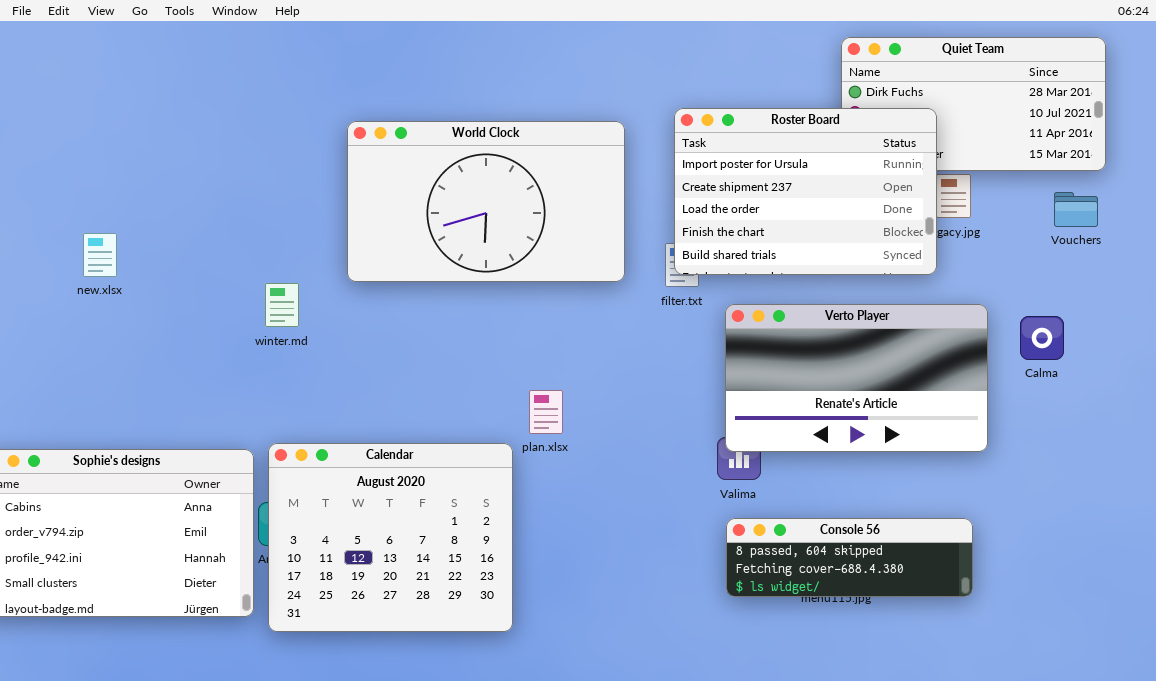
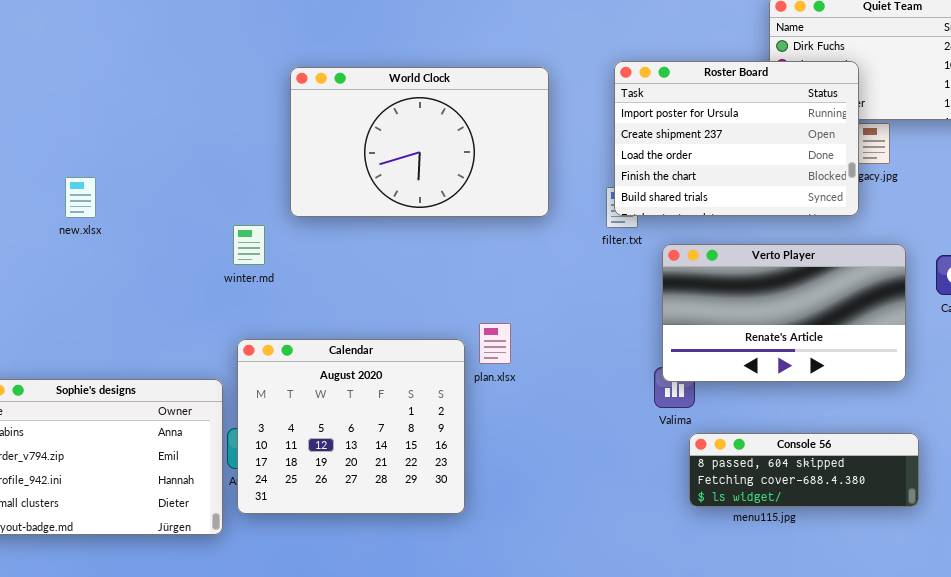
World Clock: [347,121,625,282] -> [290,67,549,217], moved
Calendar: [268,443,513,632] -> [237,339,465,514], moved
Console 56: [726,518,973,597] -> [689,433,919,507], moved

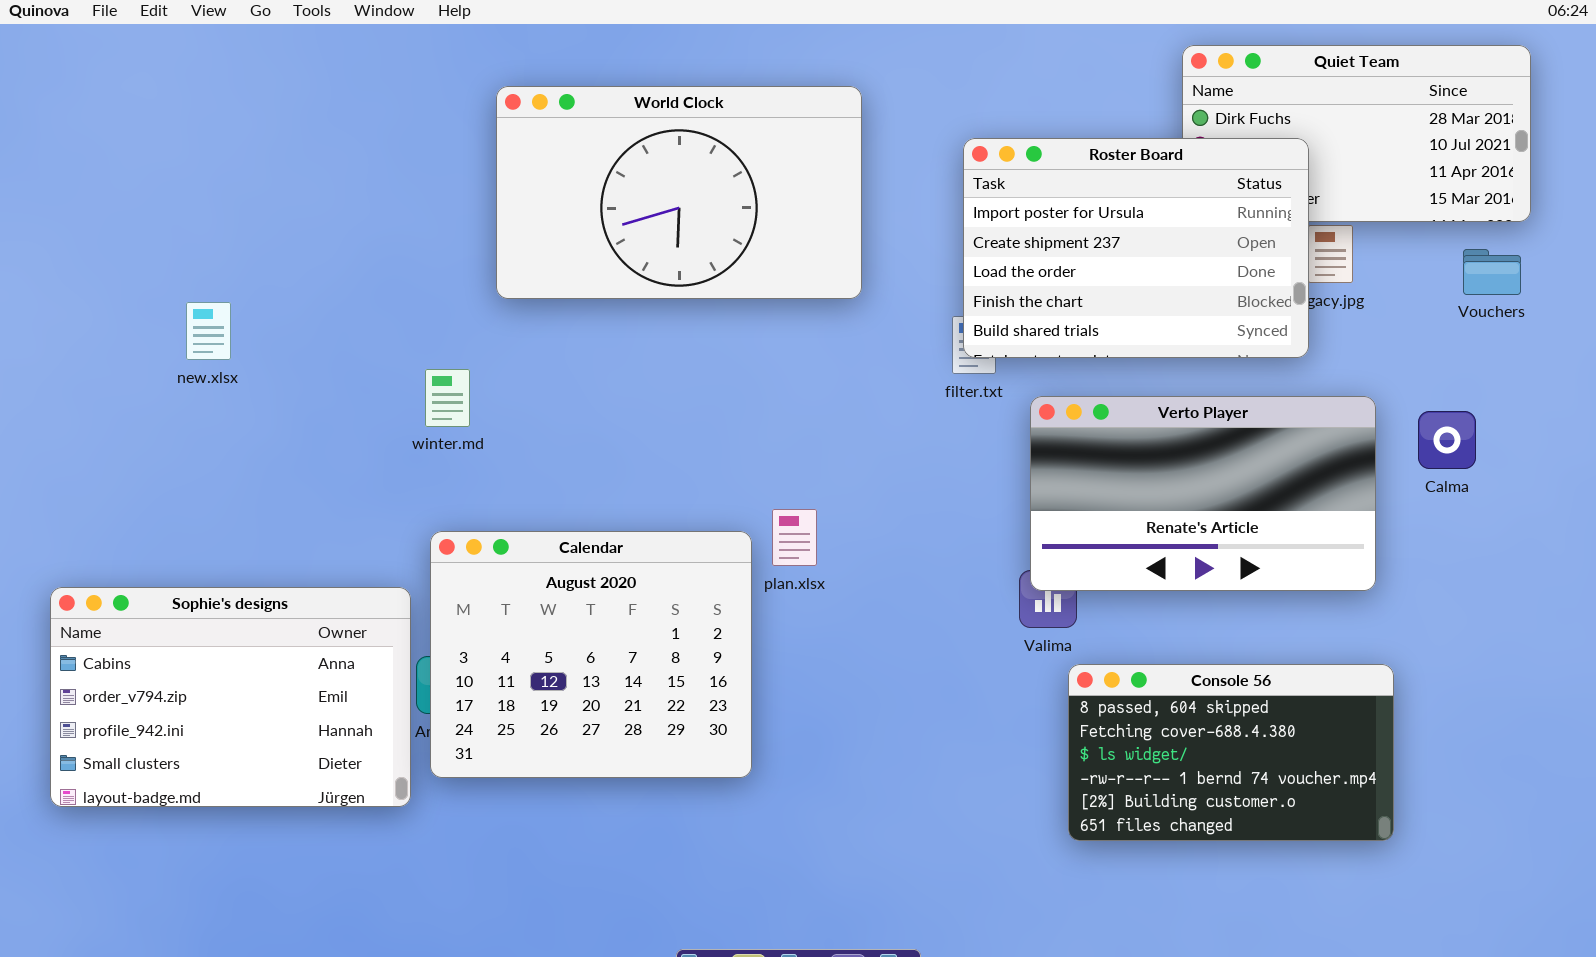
World Clock: [290,67,549,217] -> [496,86,862,299], moved
Console 56: [689,433,919,507] -> [1068,664,1394,841], resized

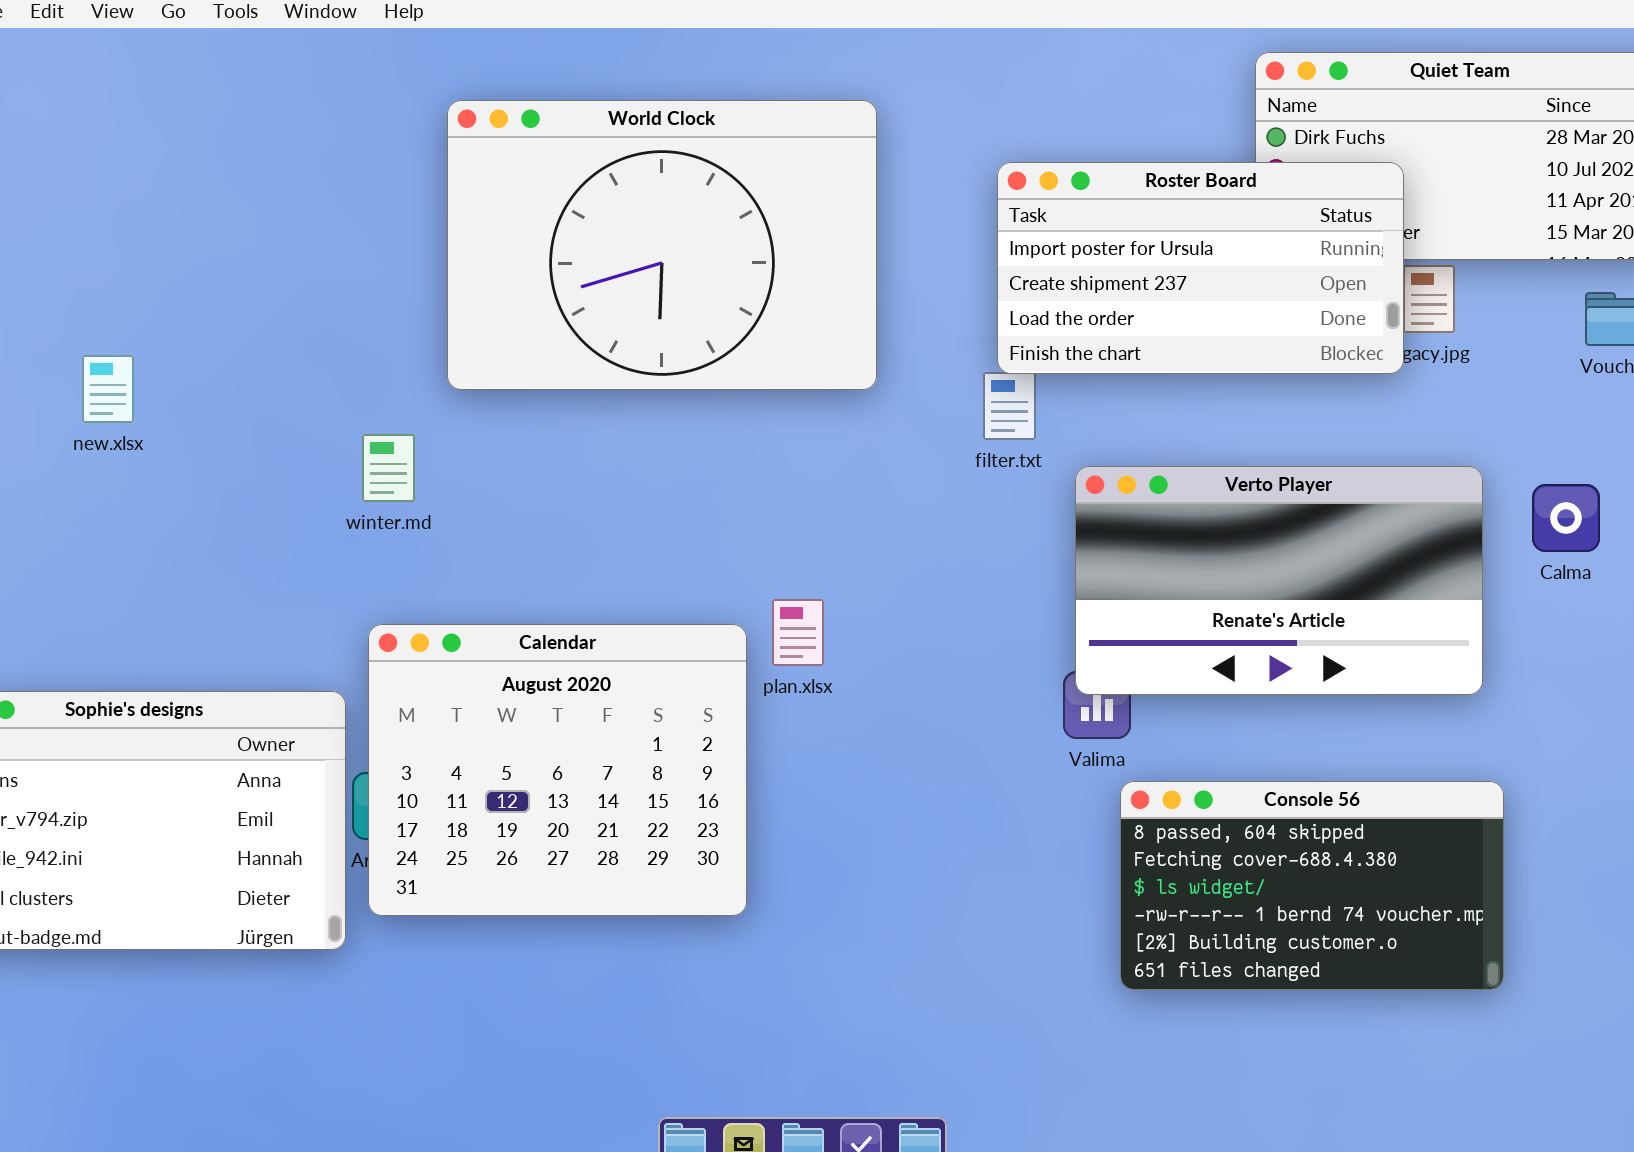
World Clock: [496,86,862,299] -> [447,100,877,390], resized
Roster Board: [963,138,1309,358] -> [997,162,1404,374], resized

